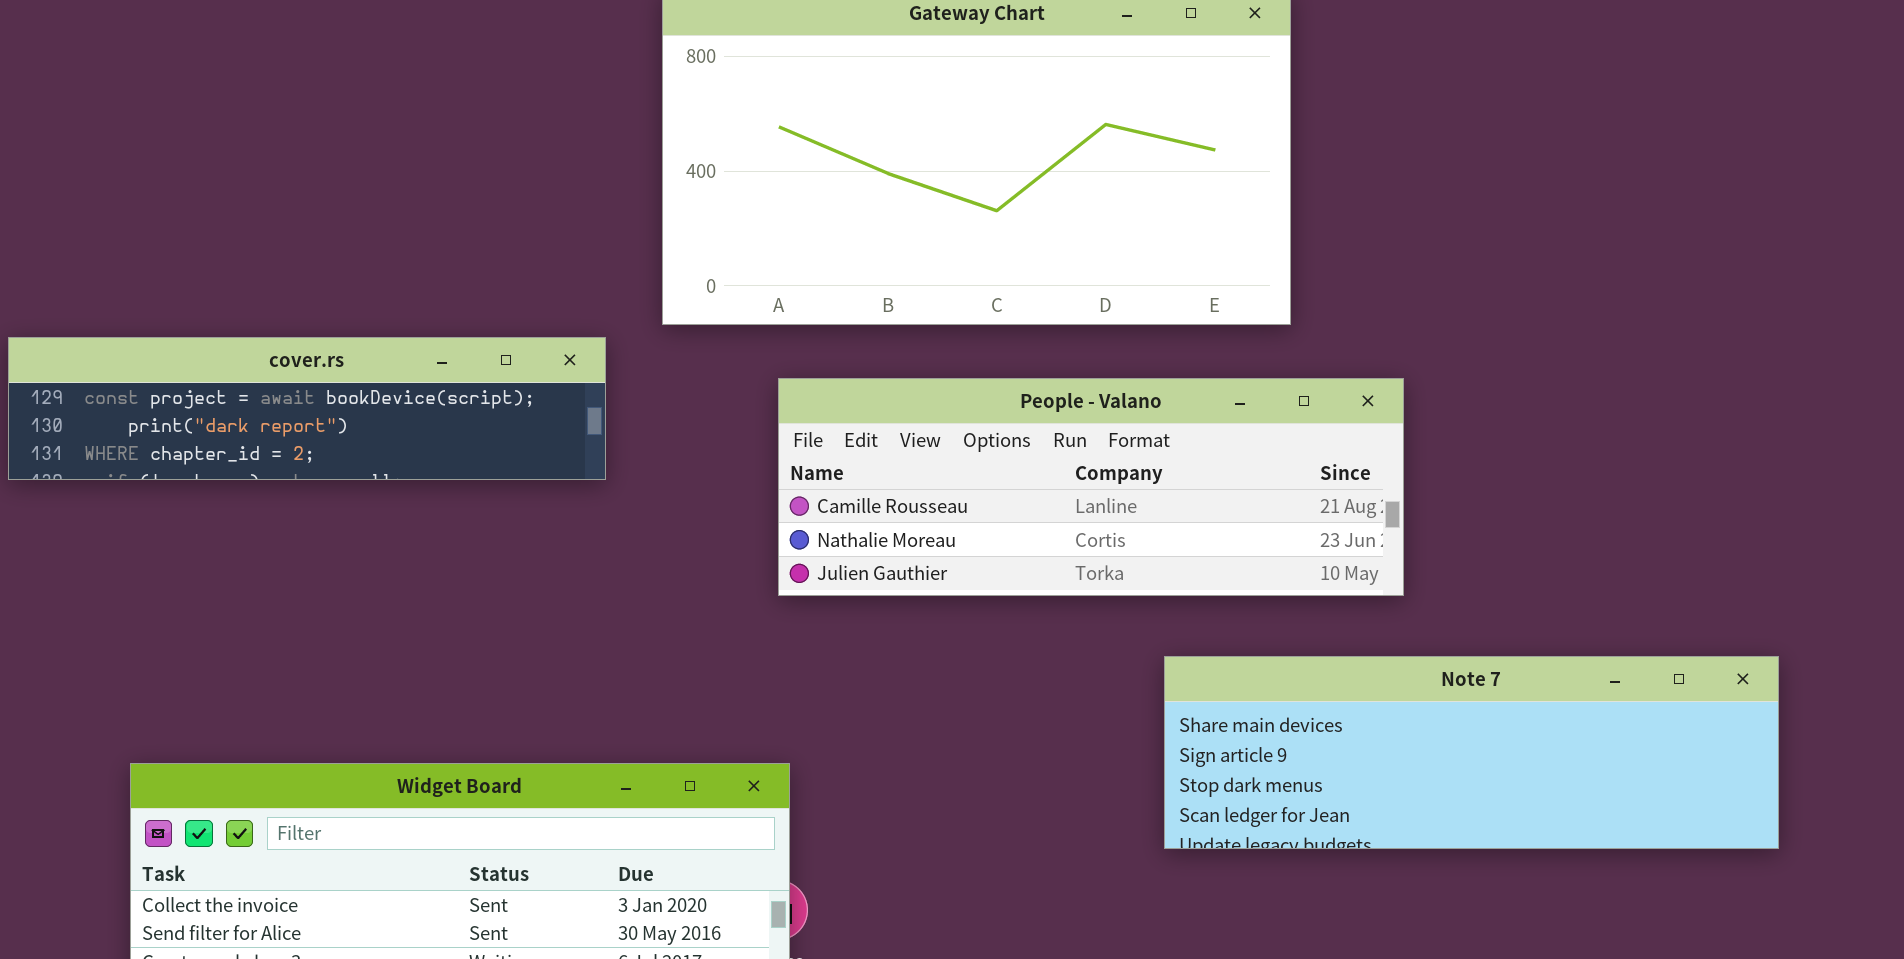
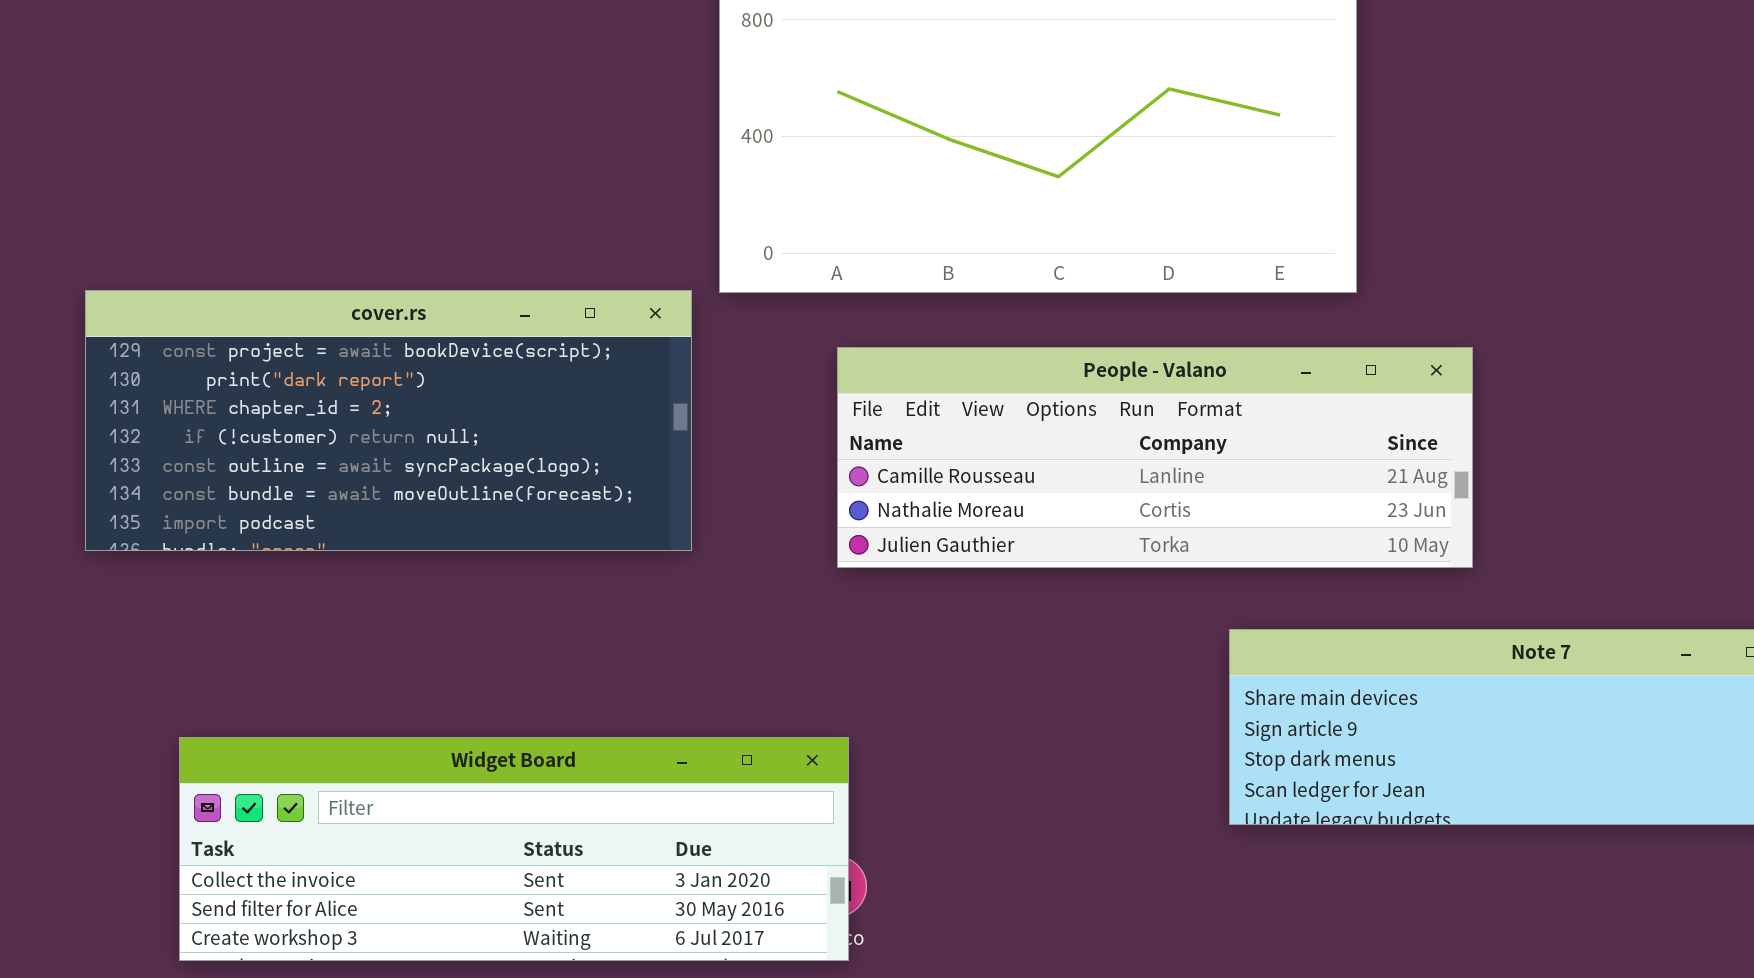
cover.rs: [8,337,606,480] -> [85,290,692,551], moved, resized

